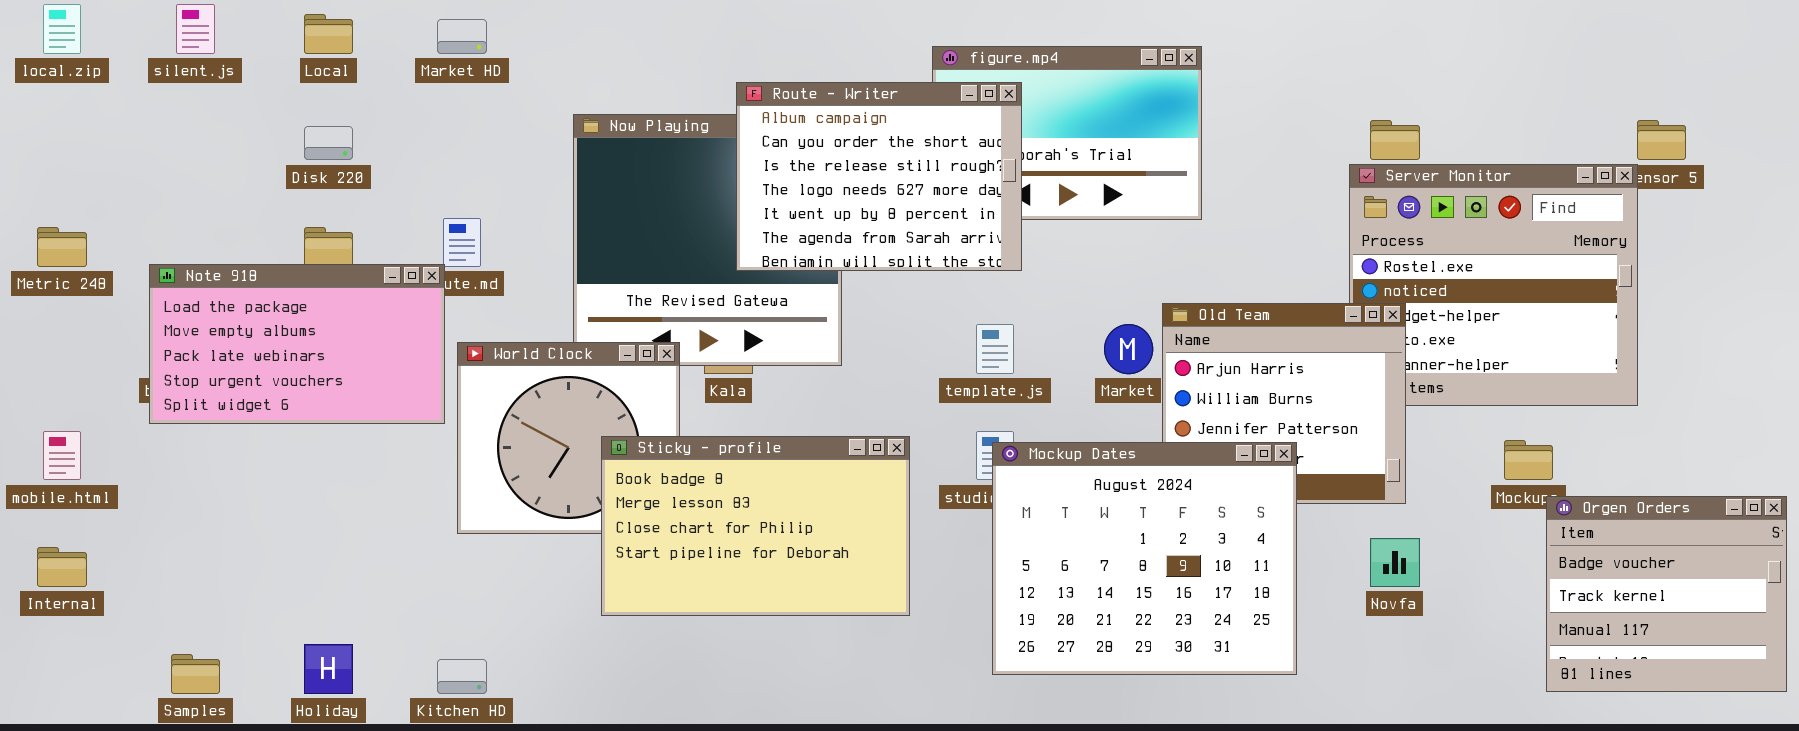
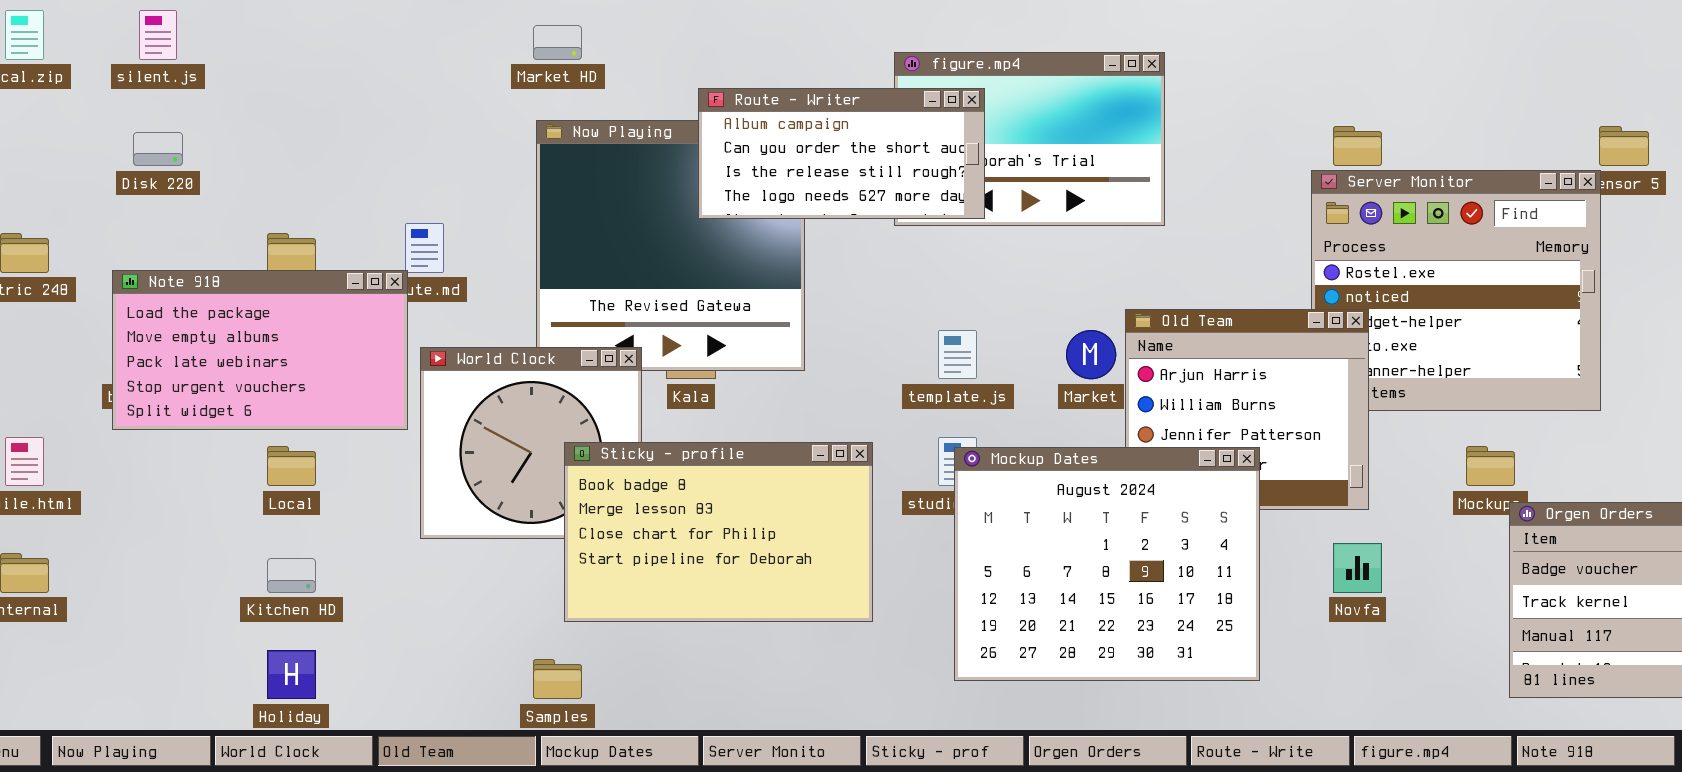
Local: [304,14,353,54] -> [267,446,316,486], moved
Market HD: [437,19,487,54] -> [533,25,582,60], moved
Route - Writer: [736,82,1022,271] -> [698,88,985,219], resized
Disk 220: [304,126,353,160] -> [133,132,183,166], moved
Samples: [171,654,220,694] -> [533,659,582,699], moved
Kitchen HD: [437,659,487,694] -> [267,558,316,593], moved

